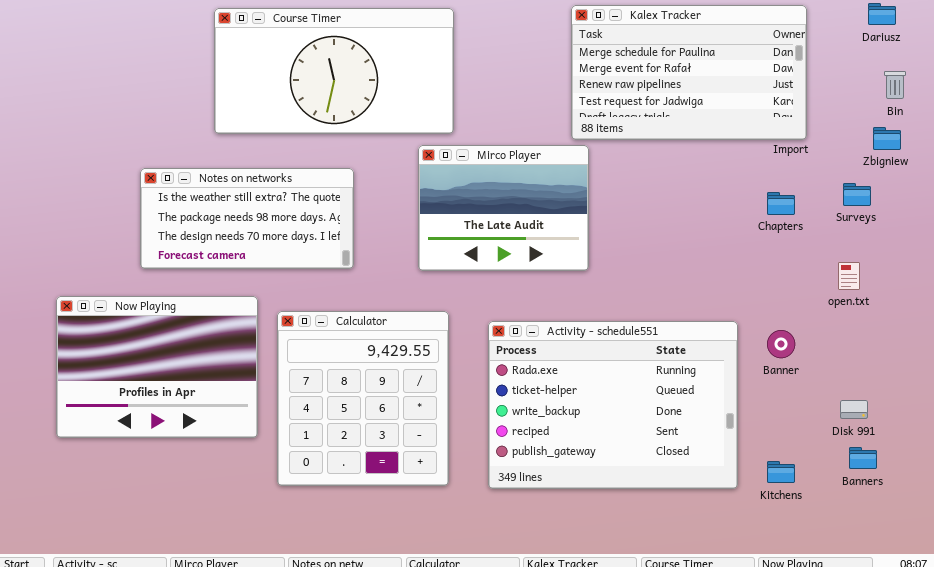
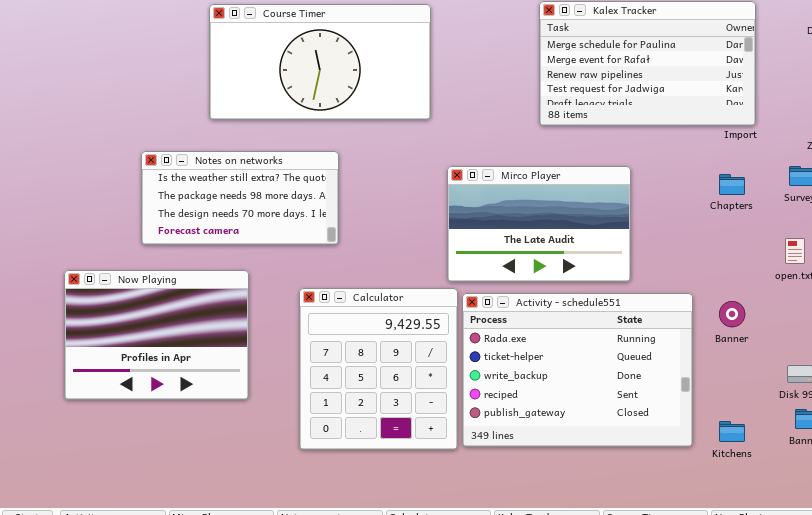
Mirco Player: [418,145,589,271] -> [447,166,631,282], moved, resized
Calculator: [277,311,449,486] -> [299,288,458,450], moved

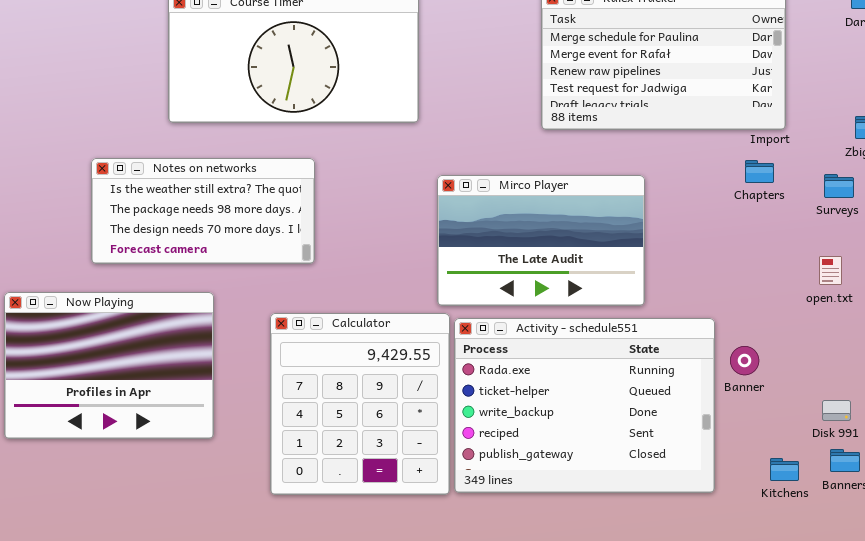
Chapters: [719,174,745,195] -> [745,160,774,183], moved
Banner: [719,301,745,327] -> [730,346,759,375], moved
Kitchens: [719,421,745,442] -> [770,458,799,481], moved

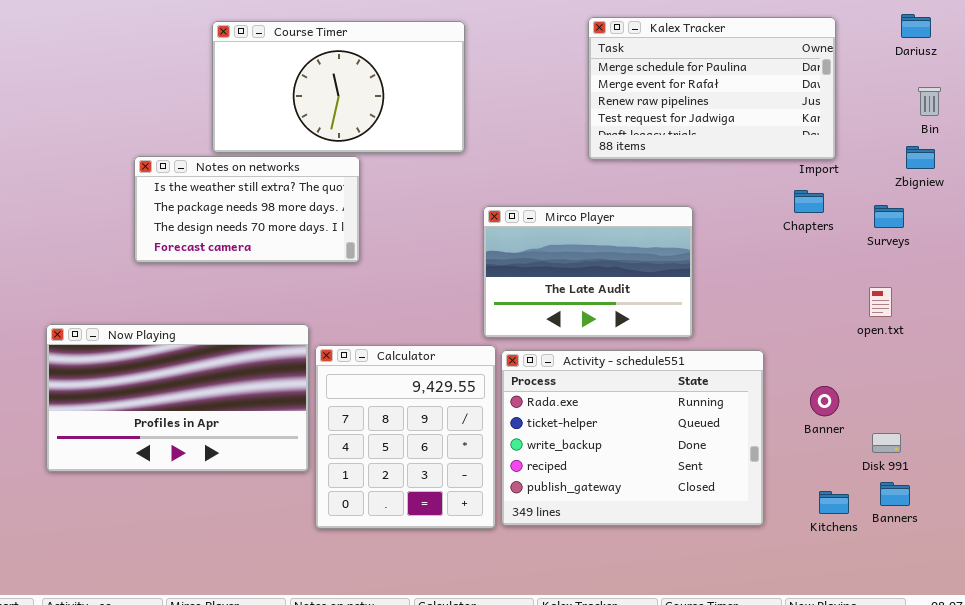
Notes on networks: [91,158,315,264] -> [134,156,360,263], moved
Now Playing: [4,292,214,439] -> [46,324,309,472], resized
Banner: [730,346,759,375] -> [810,386,839,416], moved

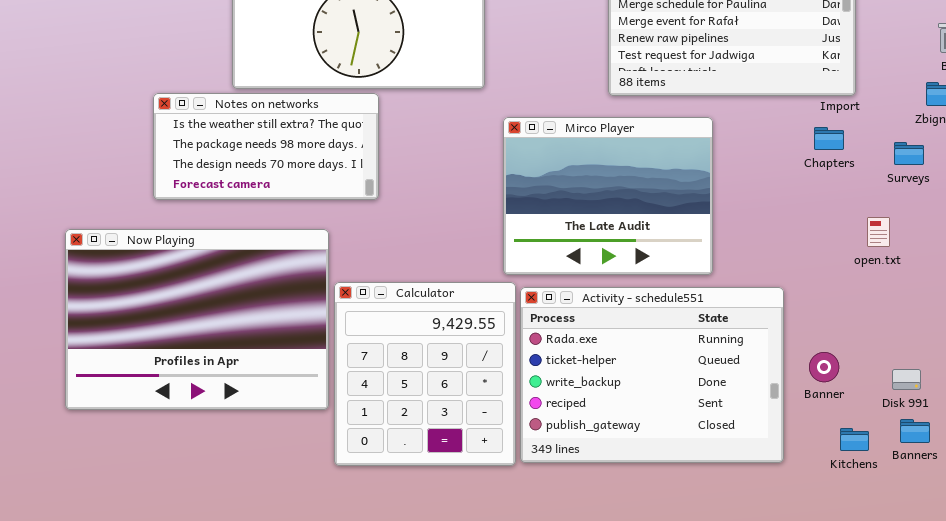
Mirco Player: [483,206,693,338] -> [503,117,713,275], resized
open.txt: [869,287,892,317] -> [867,217,890,247], moved
Now Playing: [46,324,309,472] -> [65,229,329,410], resized
Banner: [810,386,839,416] -> [809,352,839,382], moved

